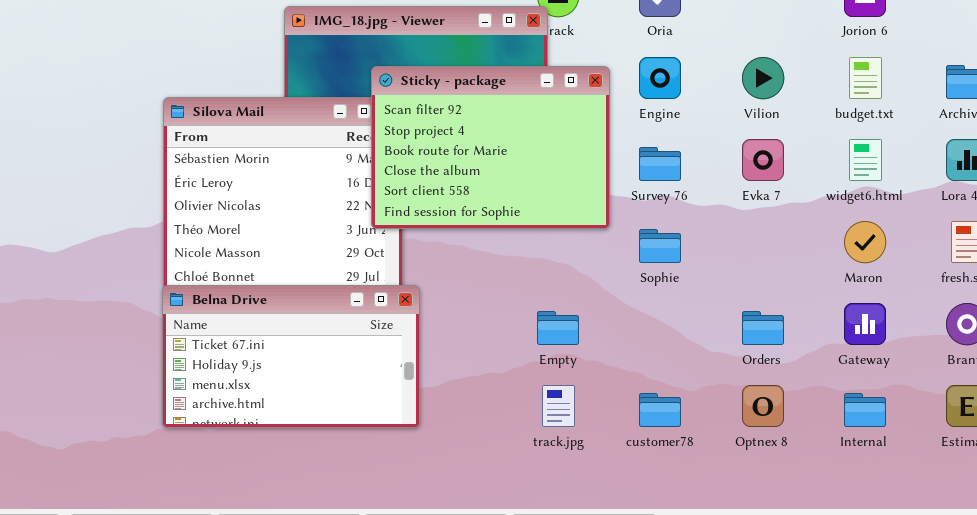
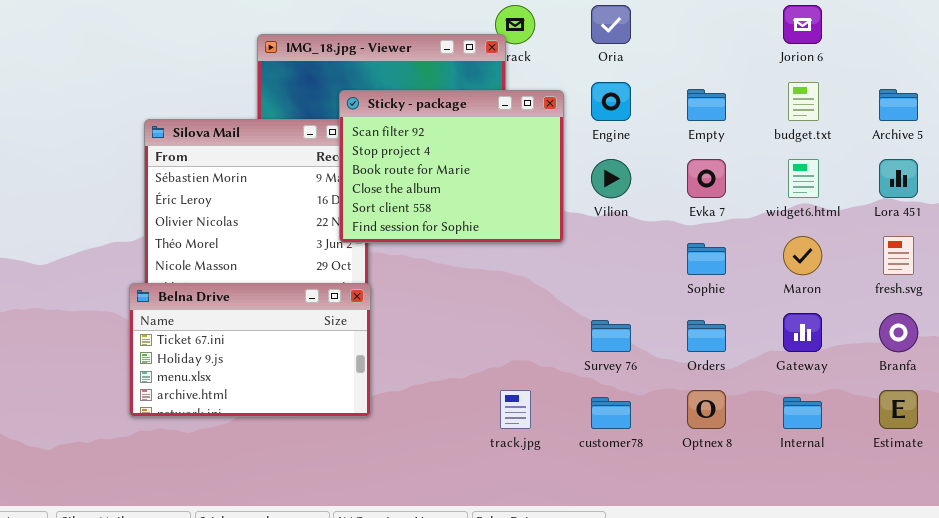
Vilion: [742,57,784,99] -> [591,159,631,198], moved
Survey 76: [639,147,681,181] -> [591,320,631,352], moved
Sophie: [639,229,681,263] -> [687,243,726,275], moved
Belna Drive: [162,285,420,428] -> [129,283,371,417], moved
Empty: [537,311,579,345] -> [687,89,726,121], moved

